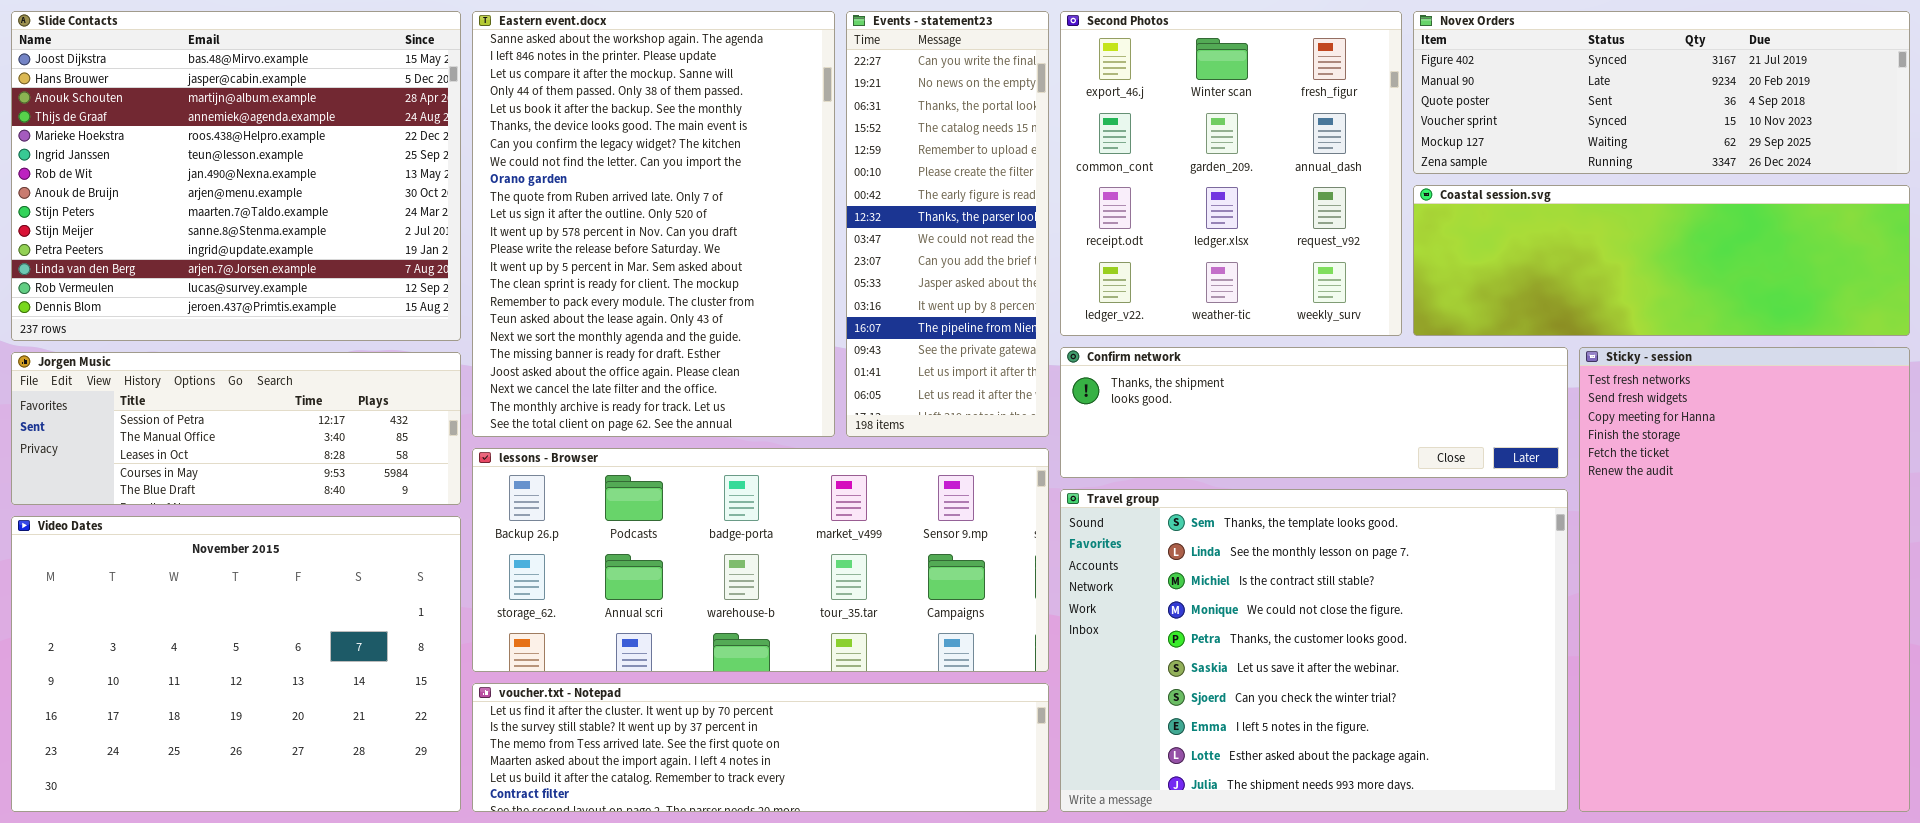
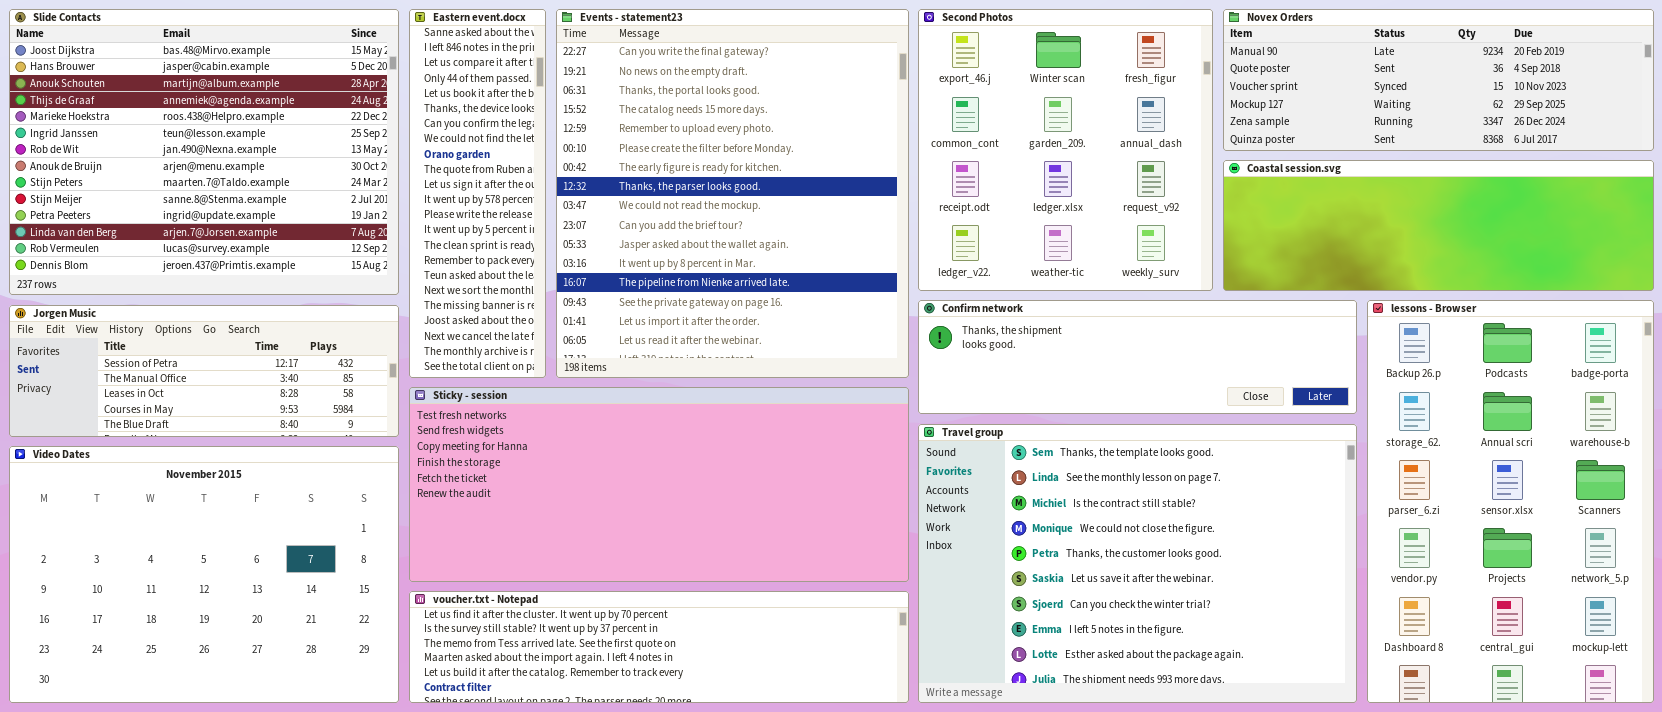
Eastern event.docx: [472,11,835,437] -> [409,9,546,378], resized
Events - statement23: [846,11,1049,437] -> [556,9,909,378], resized
Novex Orders: [1413,11,1910,174] -> [1223,9,1654,151], scrolled down 1 row
Sticky - session: [1579,347,1910,812] -> [409,387,909,582], moved, resized
lessons - Browser: [472,448,1049,672] -> [1367,300,1654,703], moved, resized

